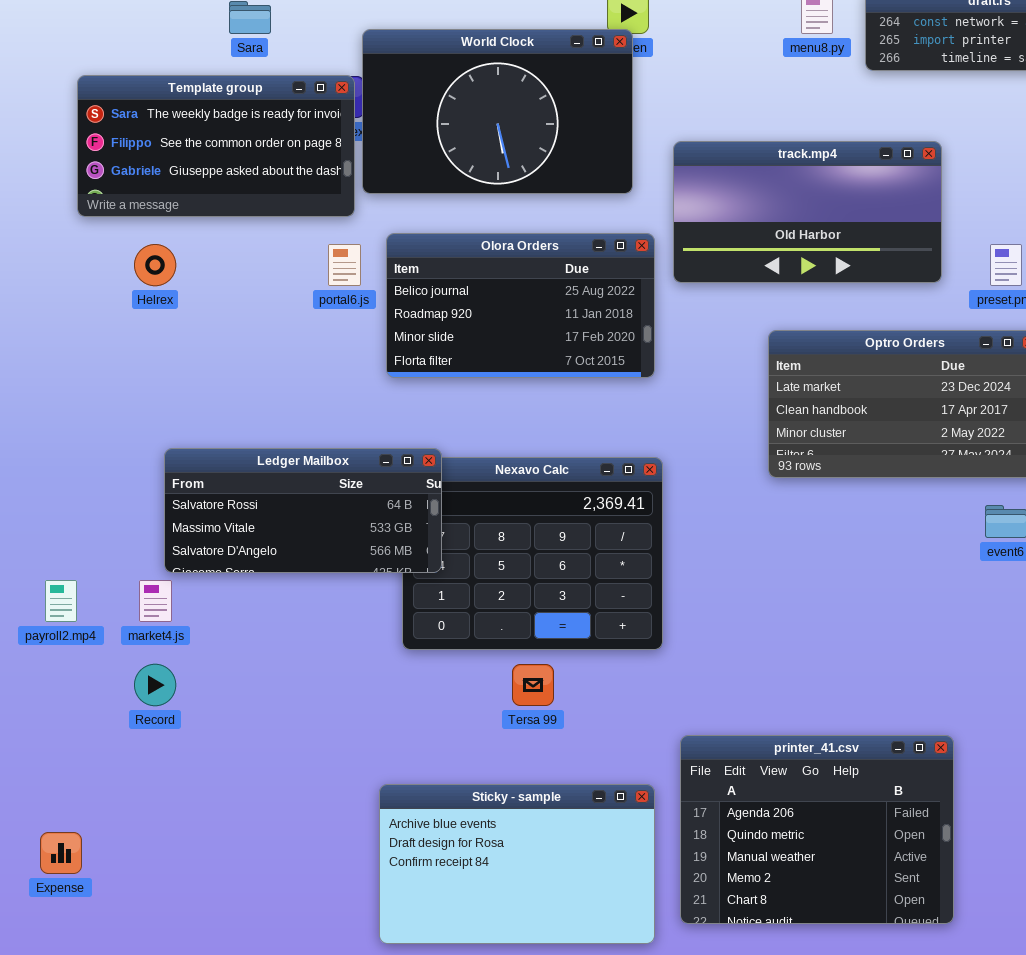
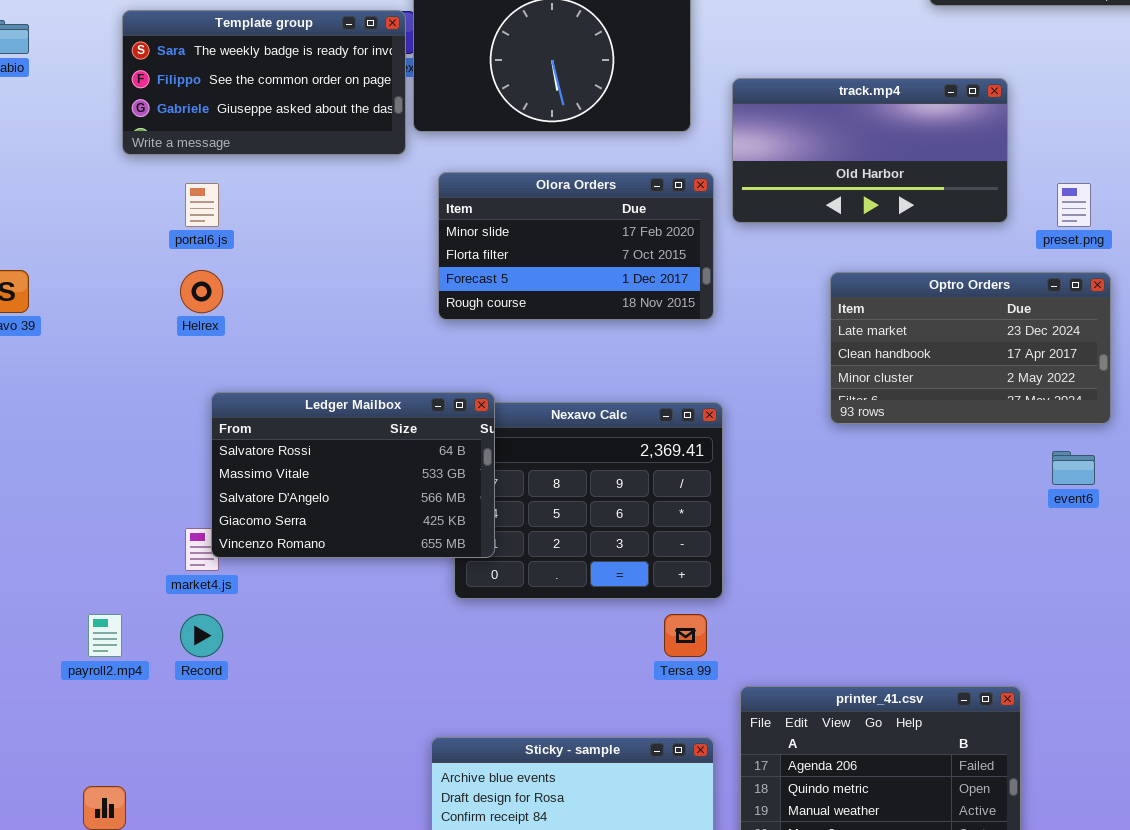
Olora Orders: [386,233,655,378] -> [438,172,714,320], scrolled down 2 rows
Helrex: [134,244,176,286] -> [180,270,223,313], moved
portal6.js: [328,244,361,286] -> [185,183,219,227], moved
Ledger Mailbox: [164,448,442,573] -> [211,392,495,558], resized
payroll2.mp4: [45,580,77,622] -> [88,614,122,657], moved
Tersa 99: [512,664,554,706] -> [664,614,707,657], moved

